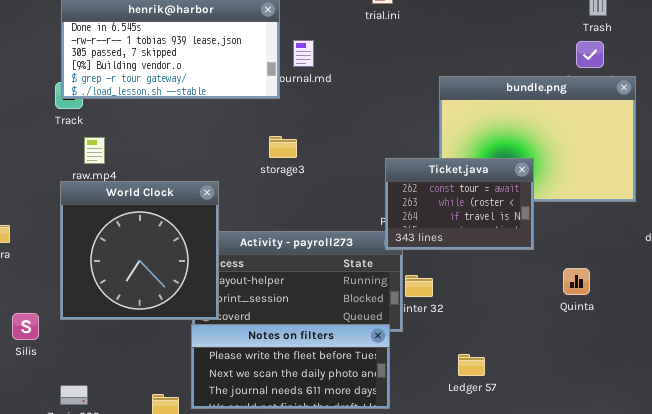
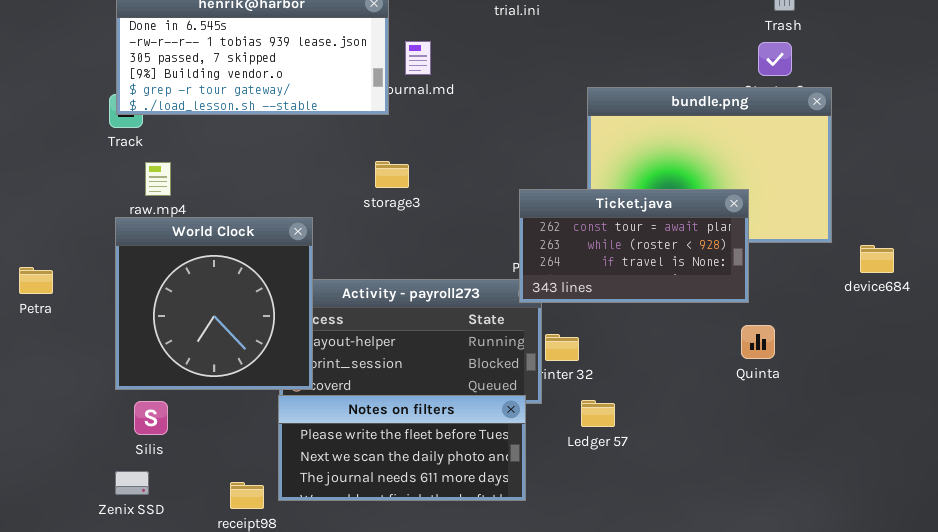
Ticket.java: [385,158,534,250] -> [519,189,749,303], resized
Silis: [12,313,39,340] -> [134,401,168,435], moved
Ledger 57: [458,354,485,376] -> [581,400,615,427], moved

